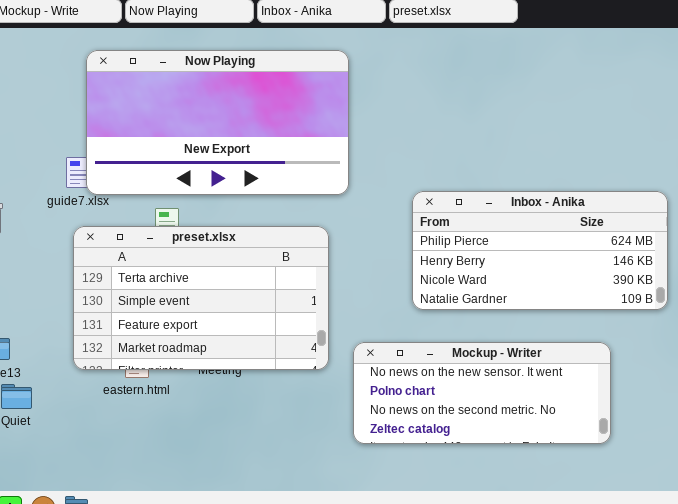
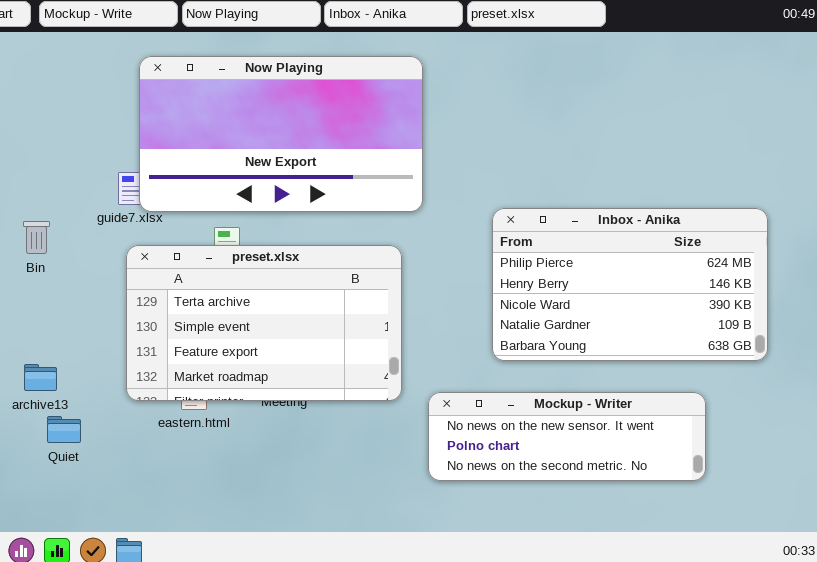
Inbox - Anika: [412,191,668,310] -> [492,208,768,361], resized
Mockup - Writer: [353,342,611,444] -> [428,392,706,481], resized

